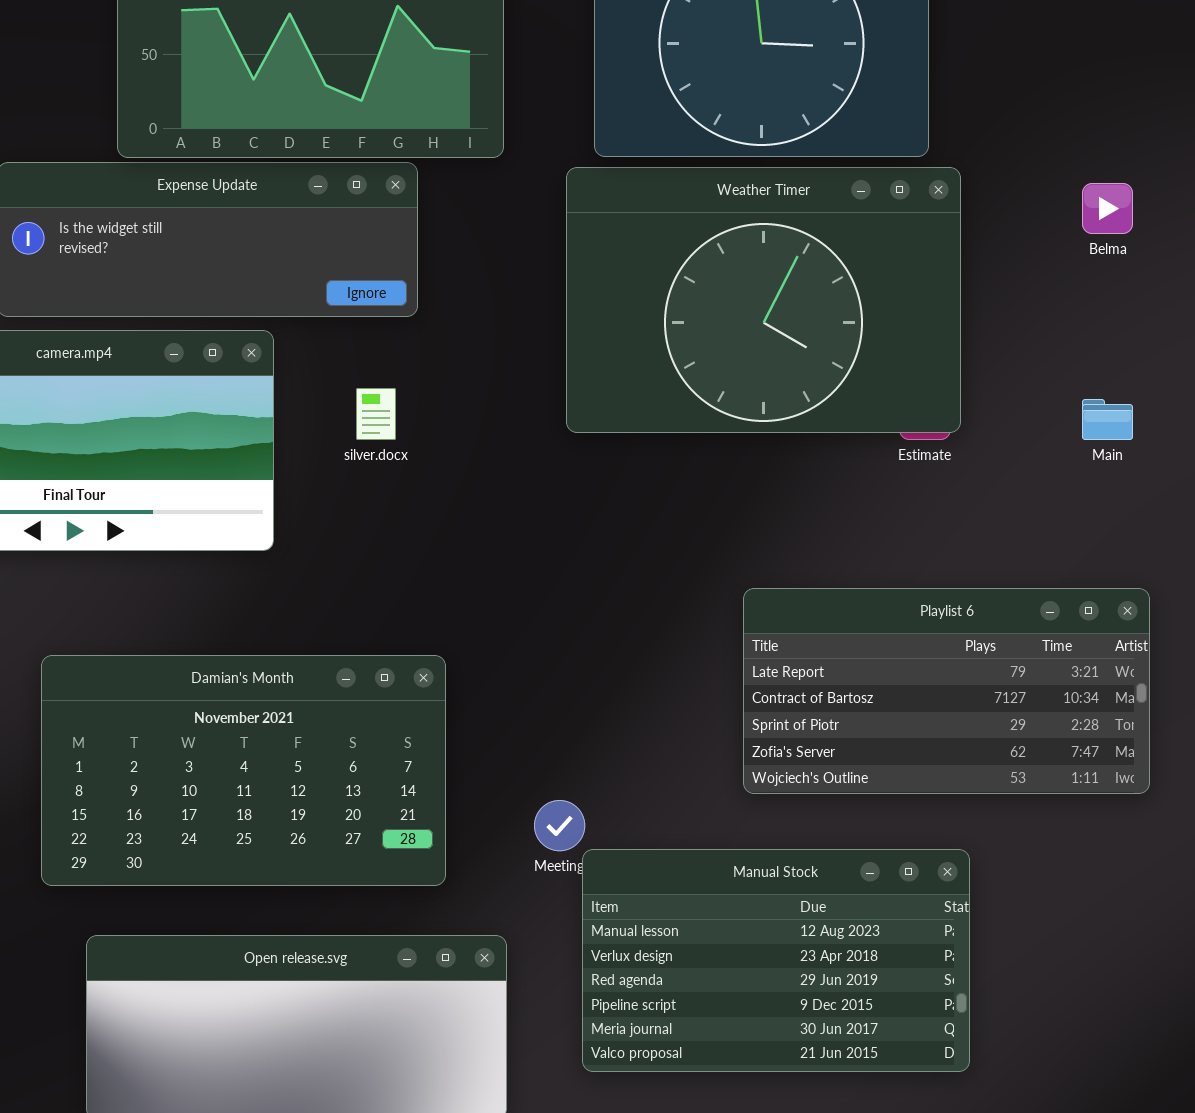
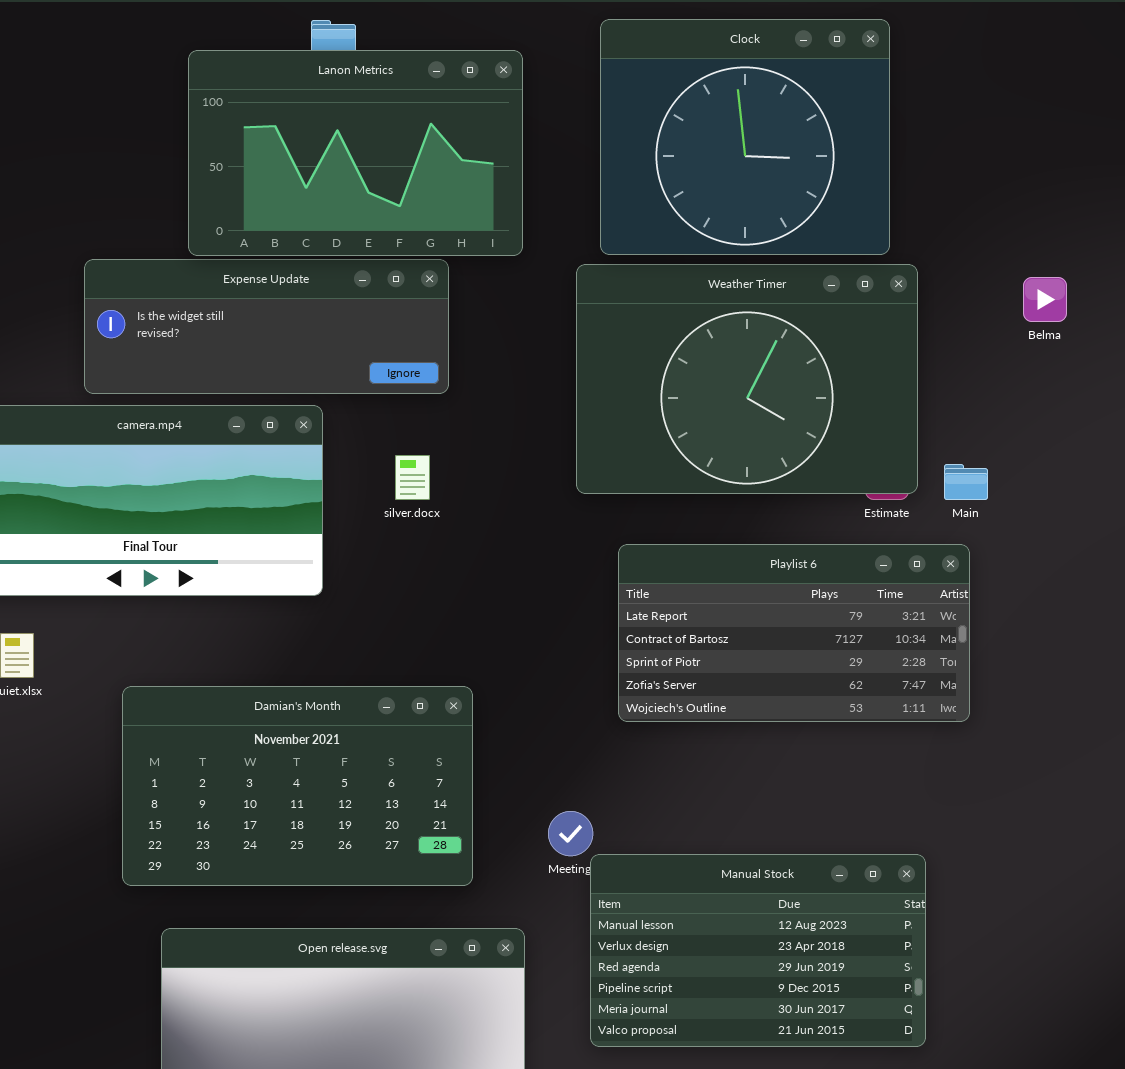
Main: [1082,399,1133,440] -> [944,464,988,500], moved
Playlist 6: [743,588,1150,794] -> [618,544,970,722], moved

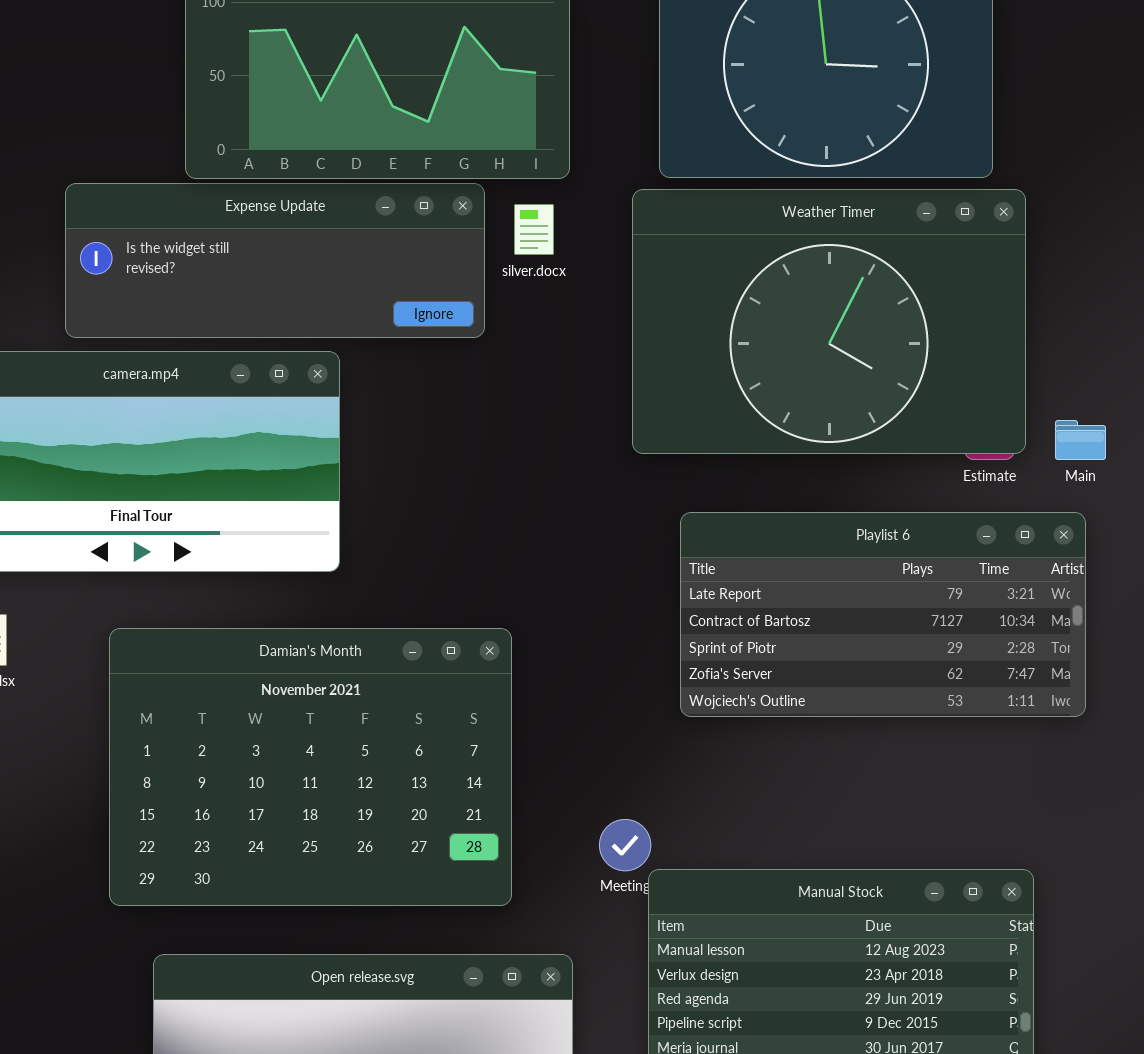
silver.docx: [395,455,430,500] -> [514,204,554,255], moved
Damian's Month: [122,686,473,886] -> [109,628,512,906], resized

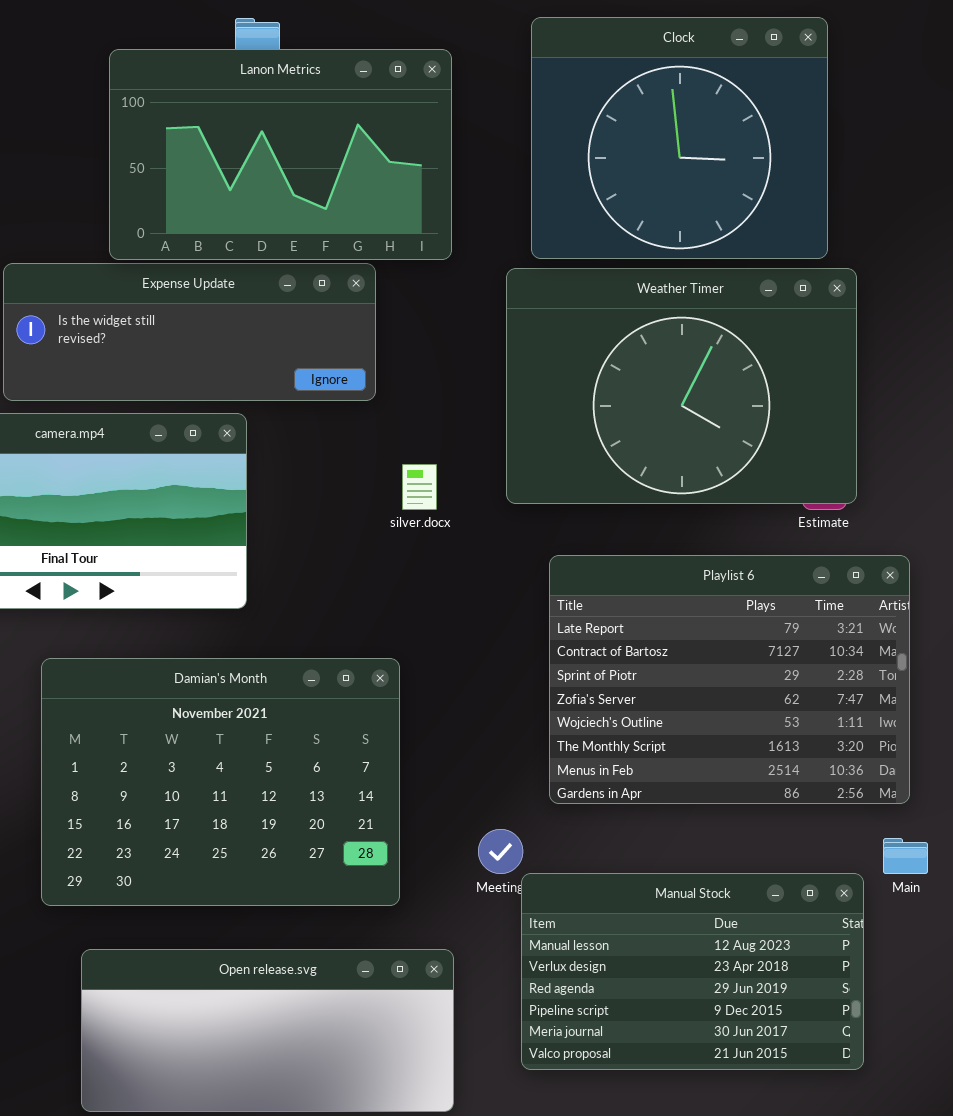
silver.docx: [514,204,554,255] -> [402,464,437,510], moved
Main: [1055,420,1106,460] -> [883,838,928,874], moved
Playlist 6: [680,512,1086,717] -> [549,555,910,804], resized

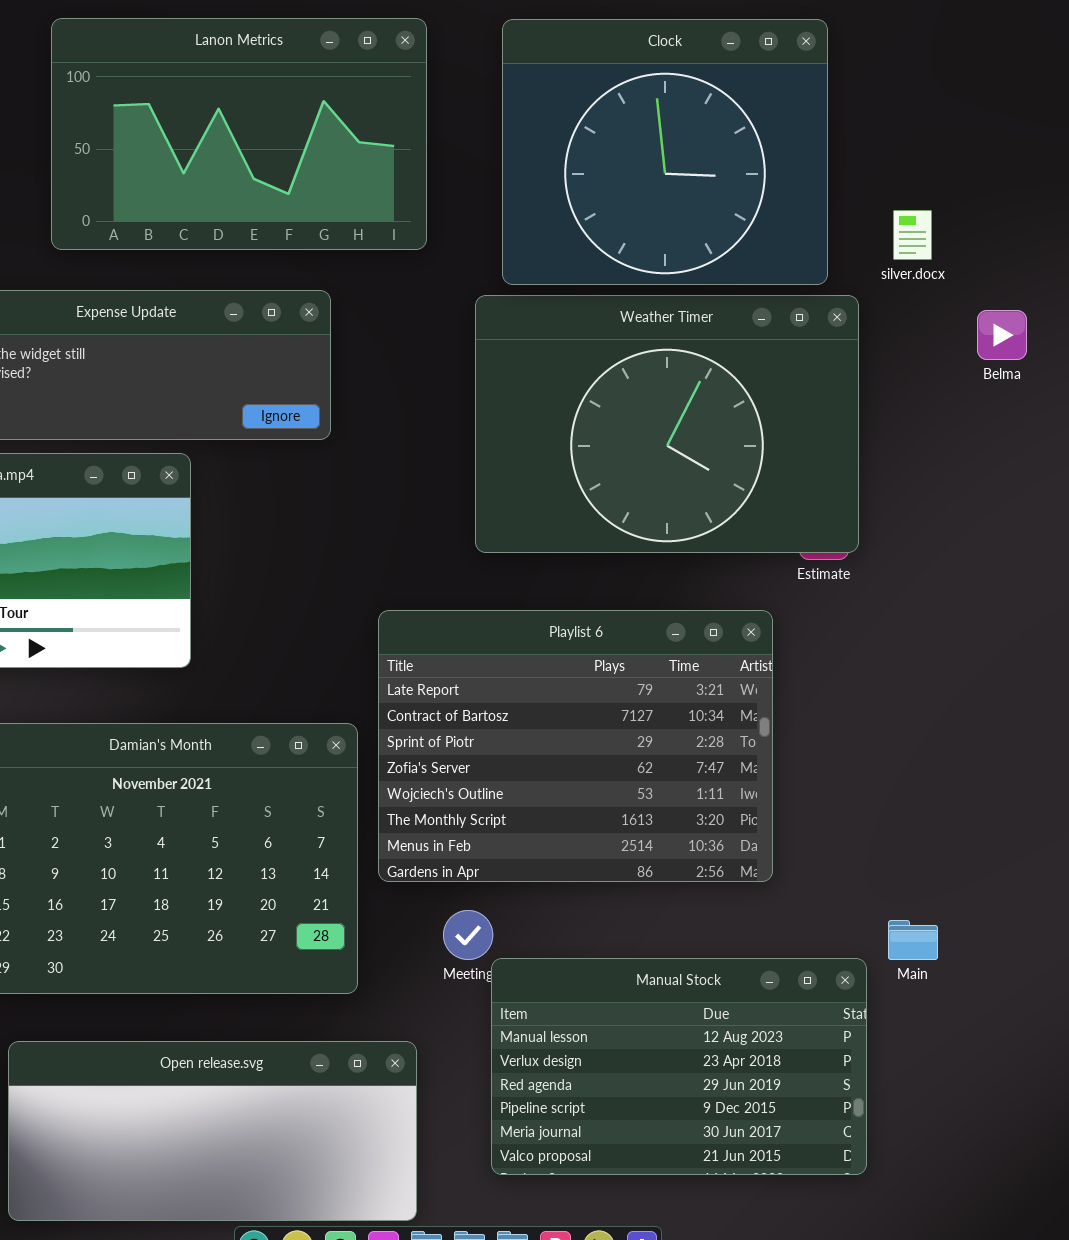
Lanon Metrics: [109,49,452,260] -> [51,18,427,250], moved
silver.docx: [402,464,437,510] -> [893,210,932,260], moved
Playlist 6: [549,555,910,804] -> [378,610,773,882], moved

